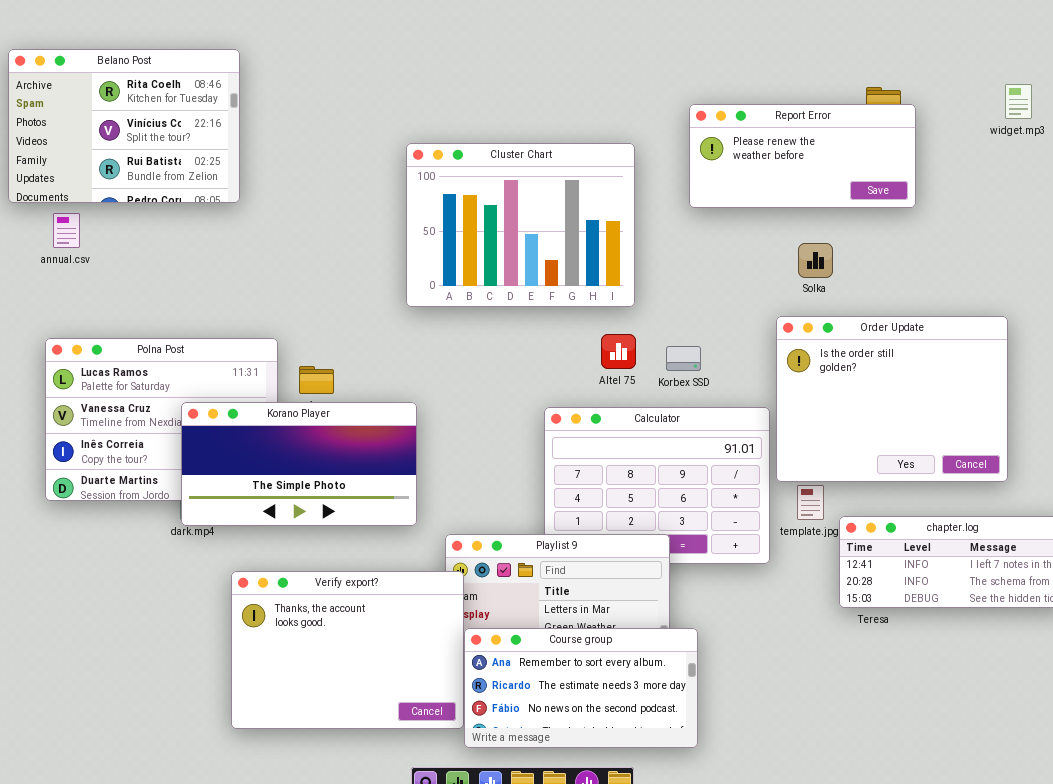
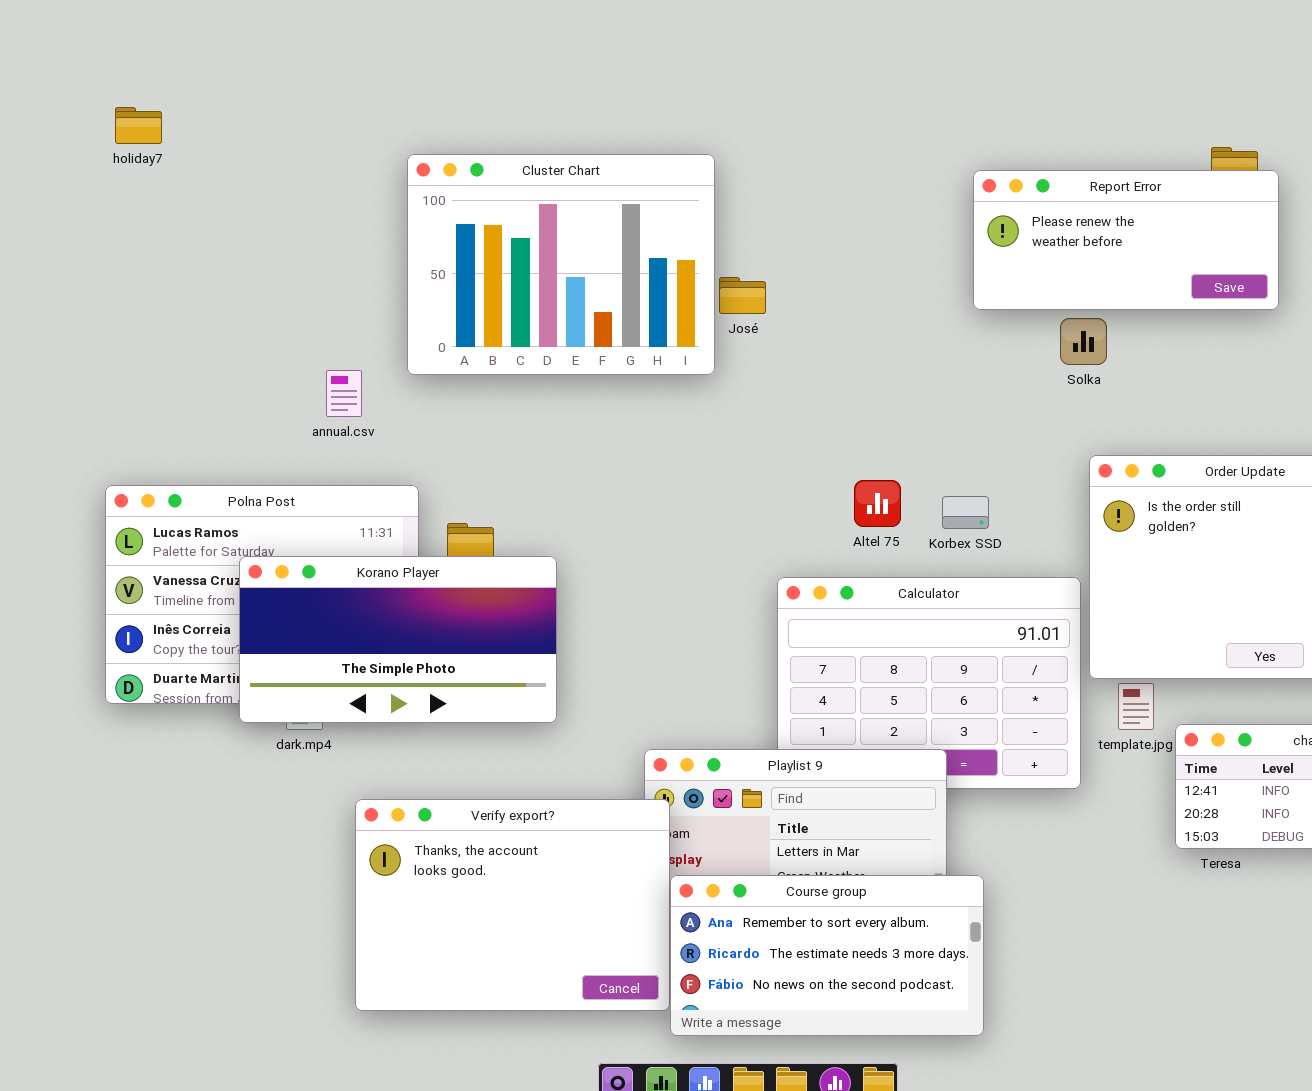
Belano Post: [8,49,240,203] -> none, closed
Cluster Chart: [406,143,635,307] -> [407,154,715,375], moved
annual.csv: [53,213,80,248] -> [326,370,362,417], moved
Solka: [798,243,833,278] -> [1060,318,1107,365], moved
Korano Player: [181,402,417,526] -> [239,556,557,723], moved

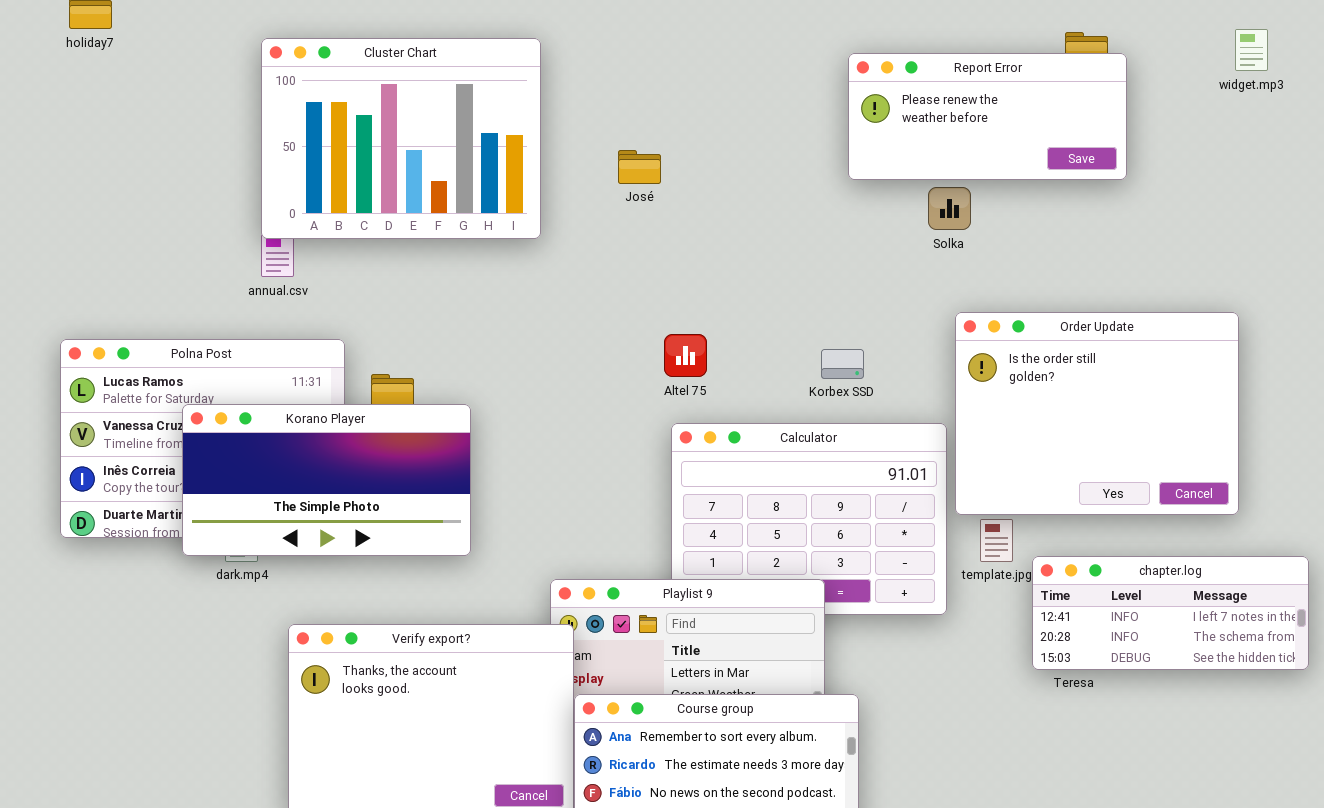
Cluster Chart: [407,154,715,375] -> [261,38,541,239], moved
Altel 75: [854,480,901,527] -> [664,334,707,377], moved

